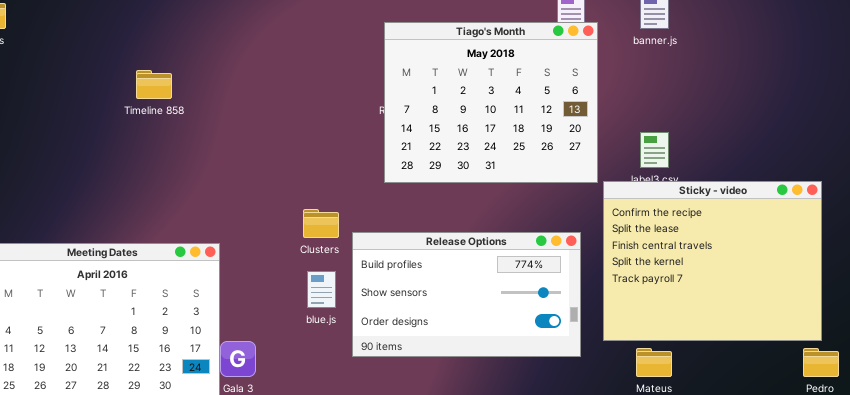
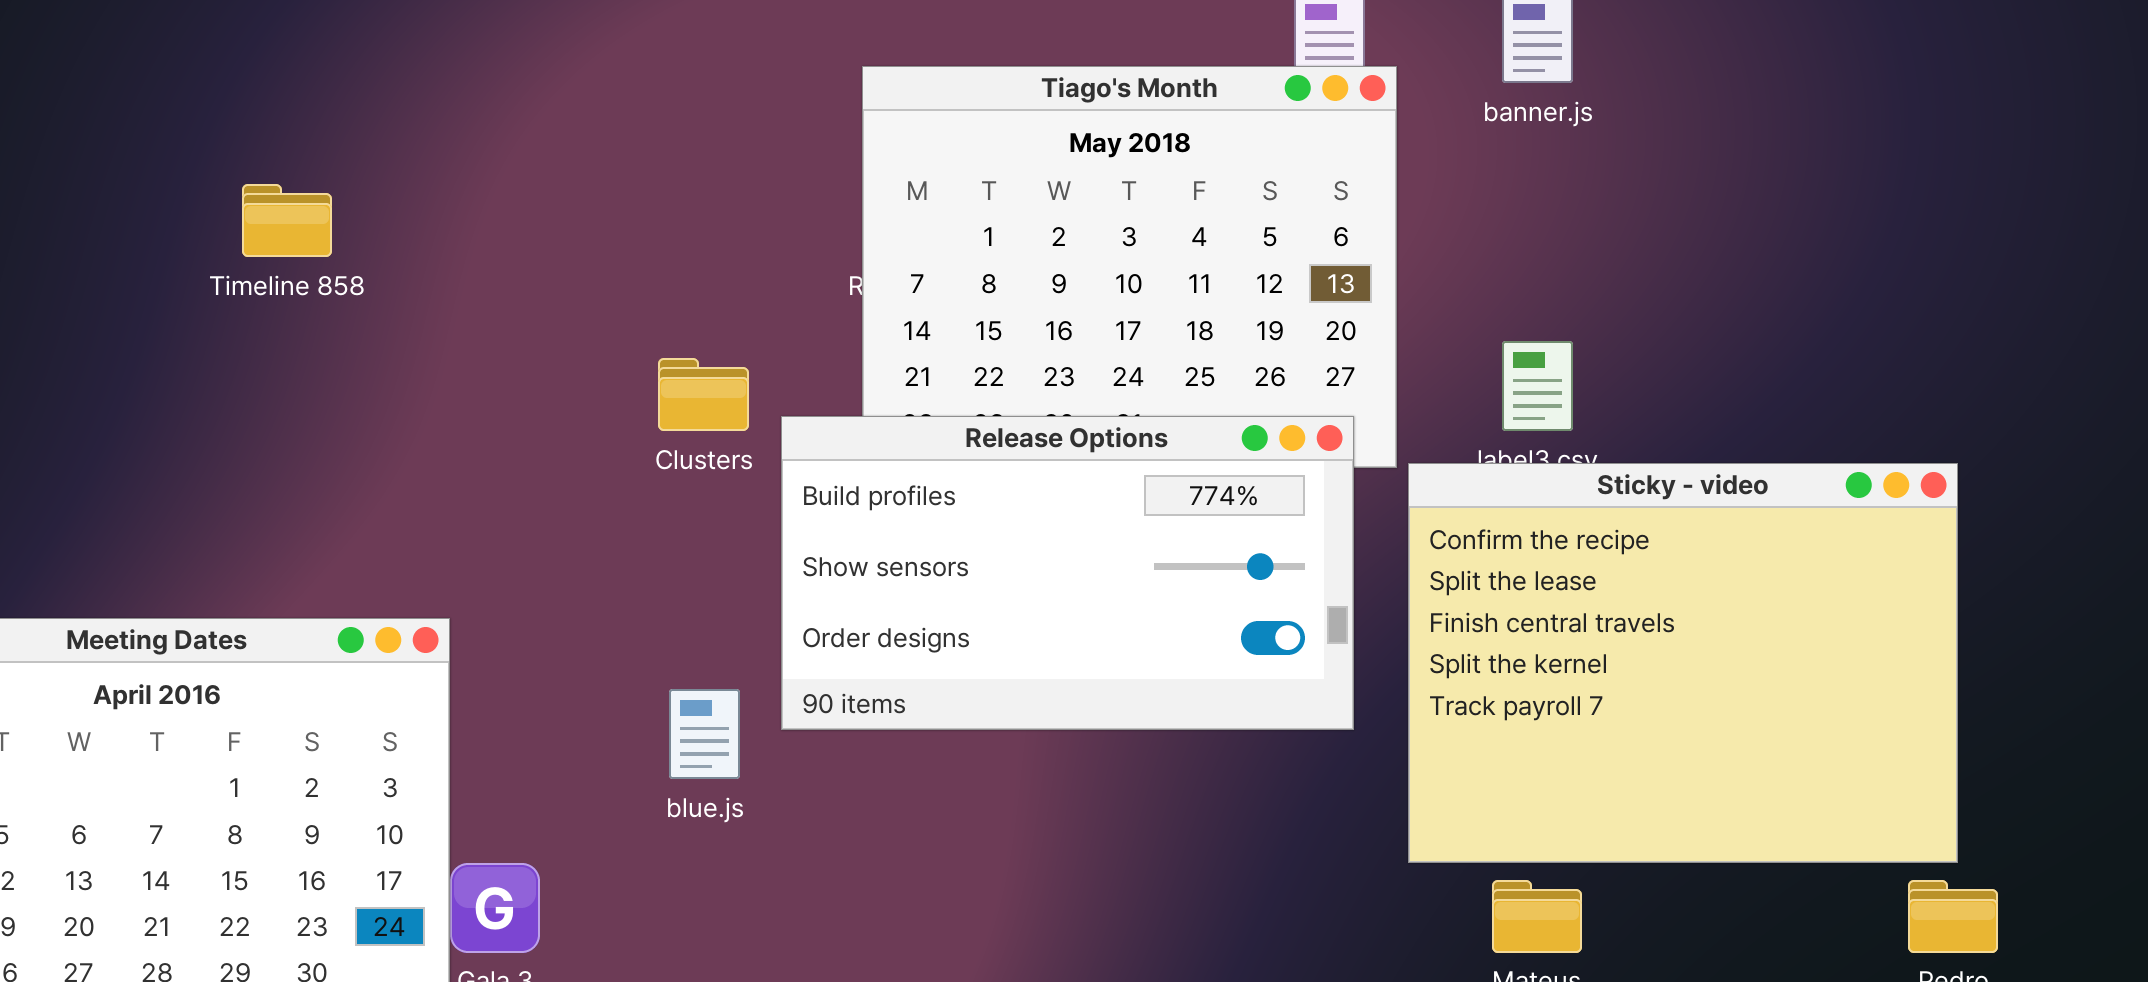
Clusters: [303,209,339,238] -> [658,358,749,431], moved
Release Options: [352,232,581,357] -> [781,416,1354,730], moved

